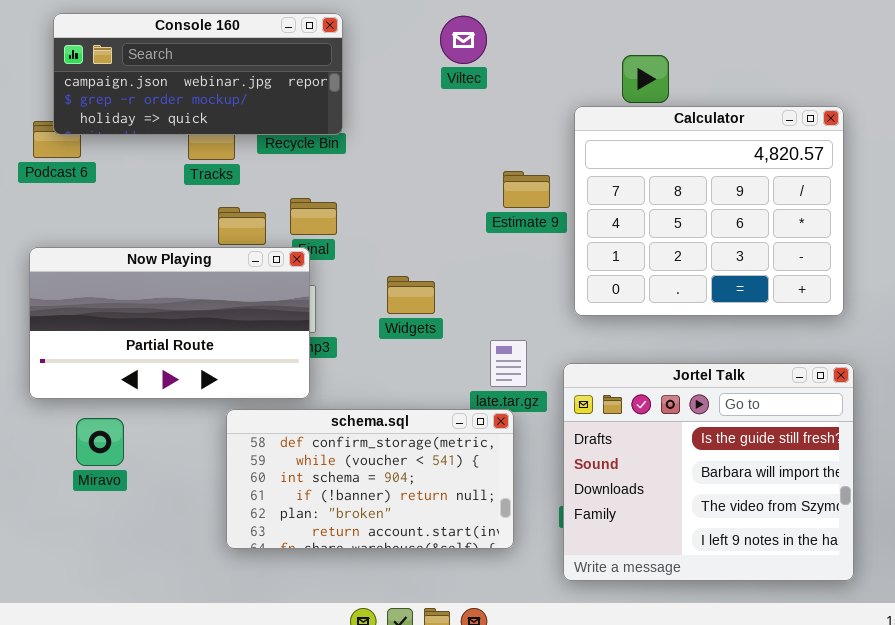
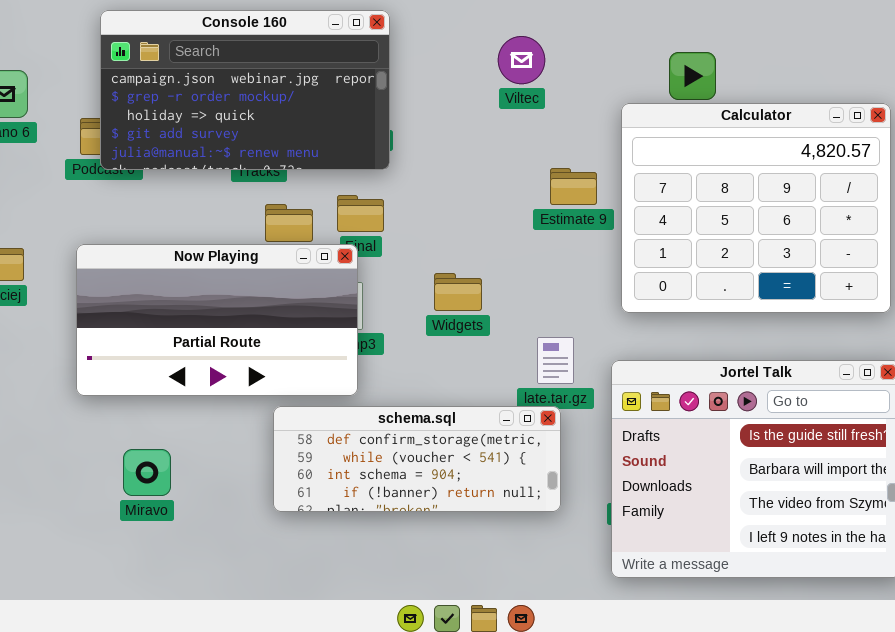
Console 160: [53,13,343,135] -> [100,10,390,170], resized
Viltec: [440,16,487,64] -> [498,36,545,84], moved
schema.sql: [226,409,514,549] -> [273,406,561,512], resized
Miravo: [76,418,124,466] -> [123,449,171,496], moved

